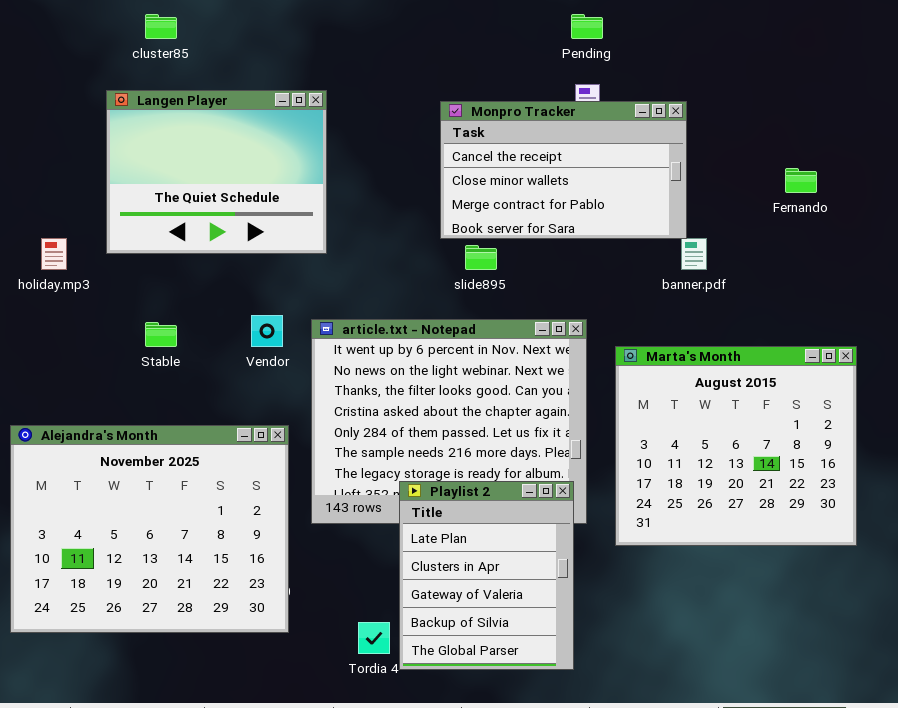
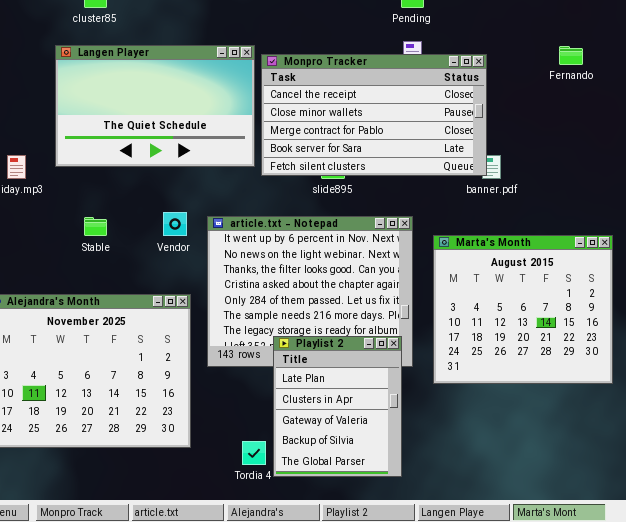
Langen Player: [106,90,327,254] -> [55,45,255,167], resized
Monpro Tracker: [440,101,687,239] -> [261,54,487,176], resized
Fernando: [785,168,817,193] -> [559,46,583,65], moved

